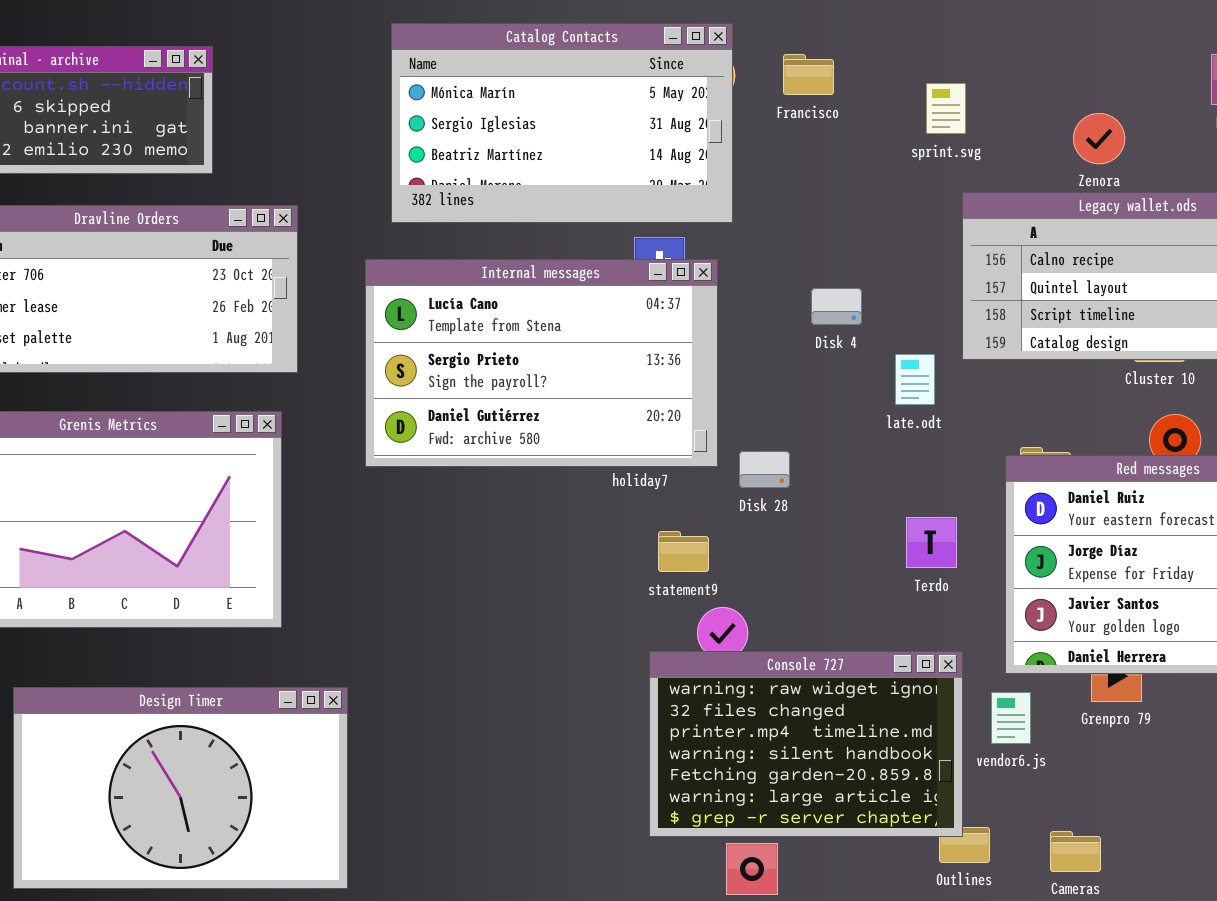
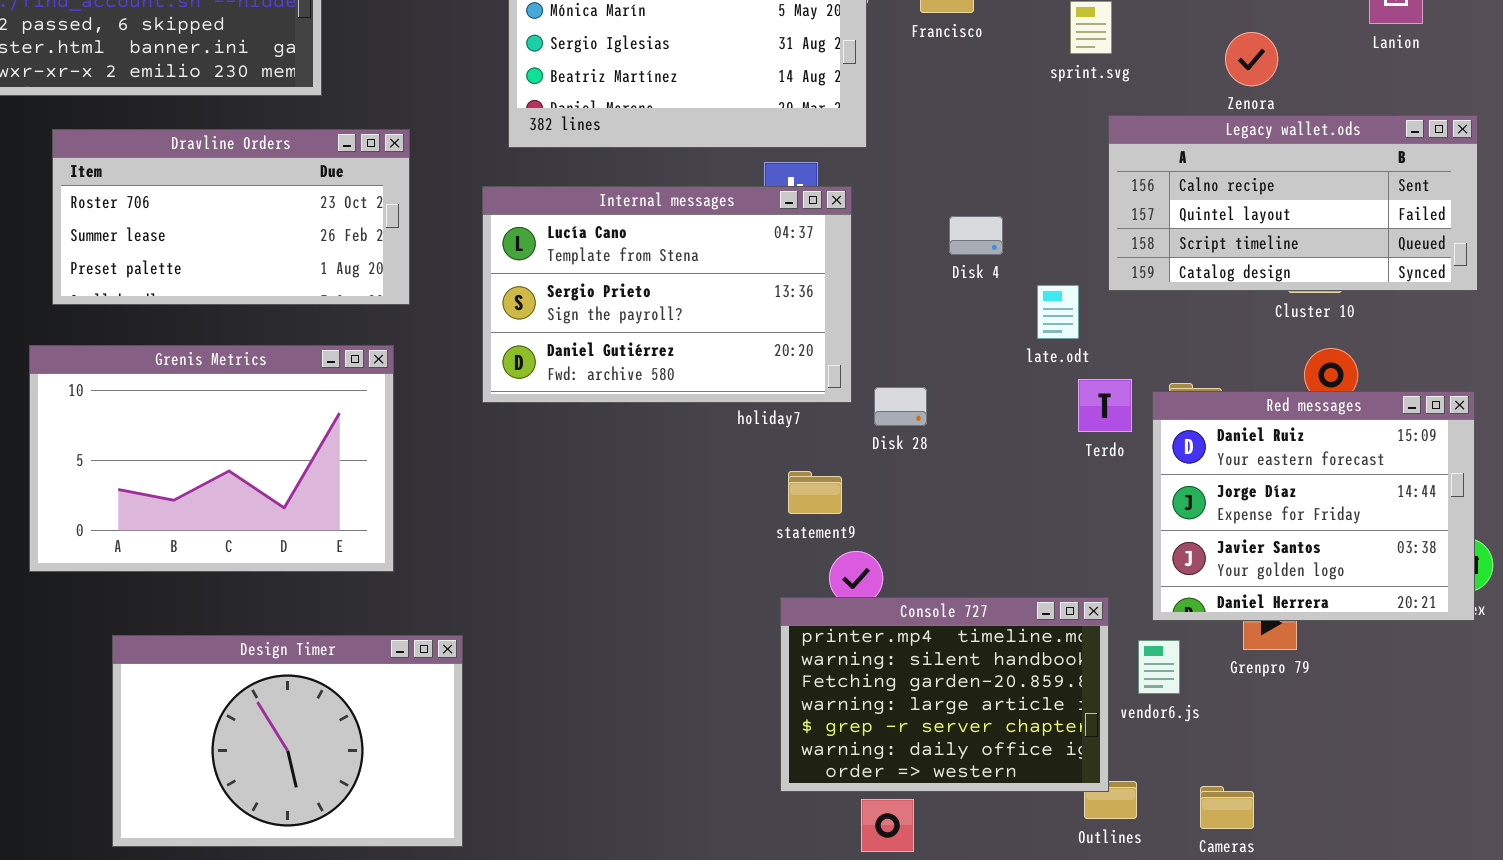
Terdo: [906,517,957,568] -> [1078,379,1132,432], moved
Console 727: [649,651,963,837] -> [780,597,1109,792], scrolled down 2 rows

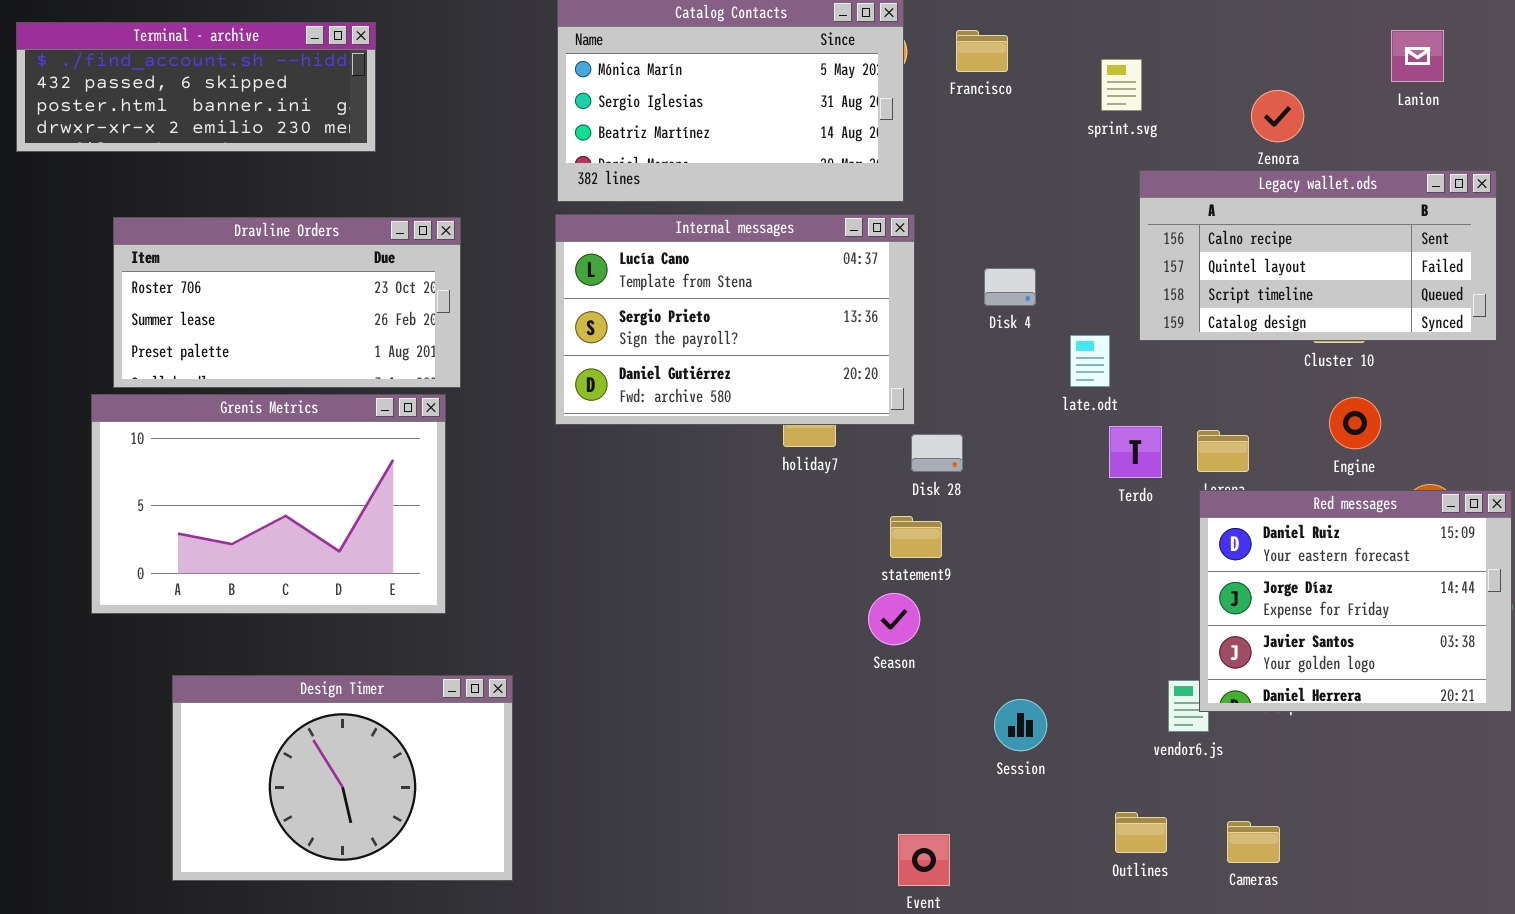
Dravline Orders: [52,129,410,305] -> [113,217,461,388], moved
Internal messages: [482,186,852,403] -> [555,214,915,425], moved
Red messages: [1152,391,1475,621] -> [1199,490,1512,712], moved
statement9: [788,471,842,514] -> [890,516,942,558], moved
Console 727: [780,597,1109,792] -> none, closed

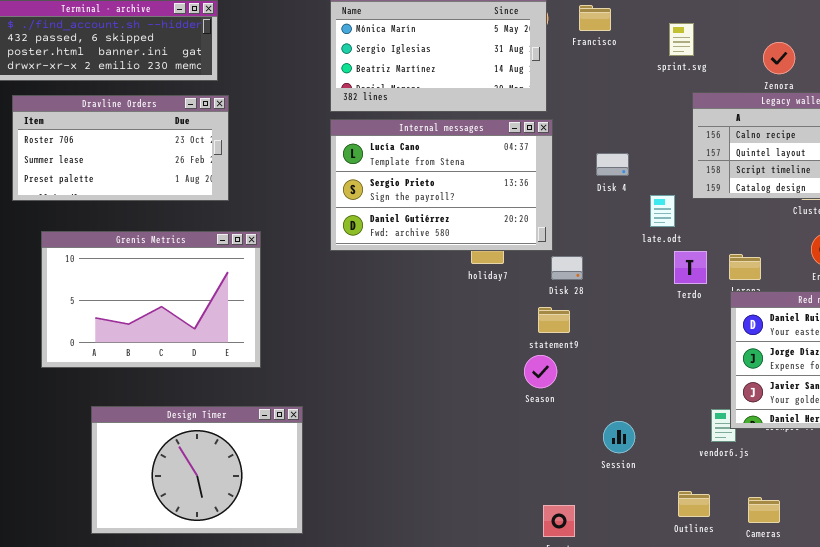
Dravline Orders: [113,217,461,388] -> [12,95,229,201], moved

